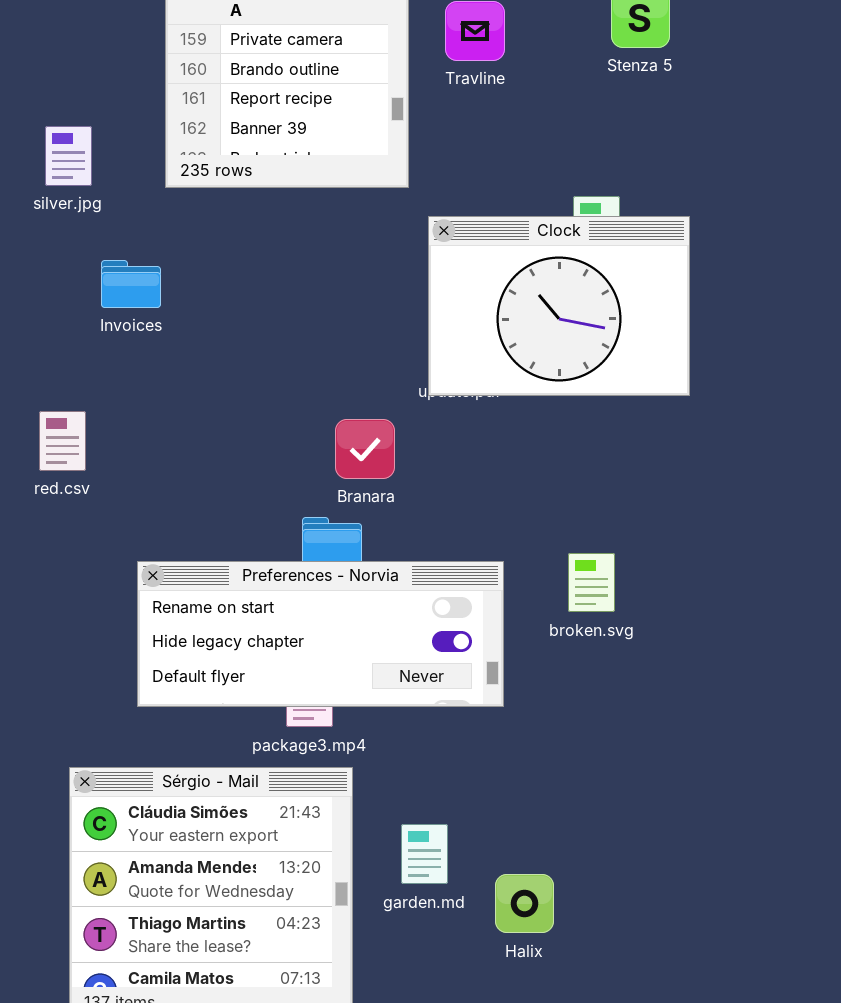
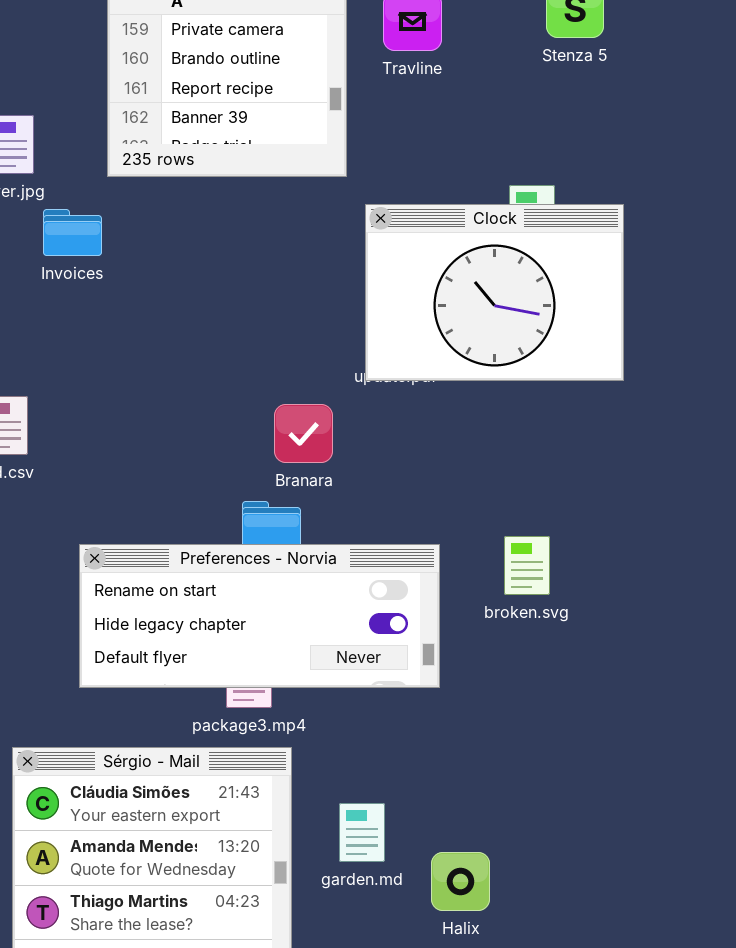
Invoices: [101,260,161,308] -> [43,209,102,256], moved

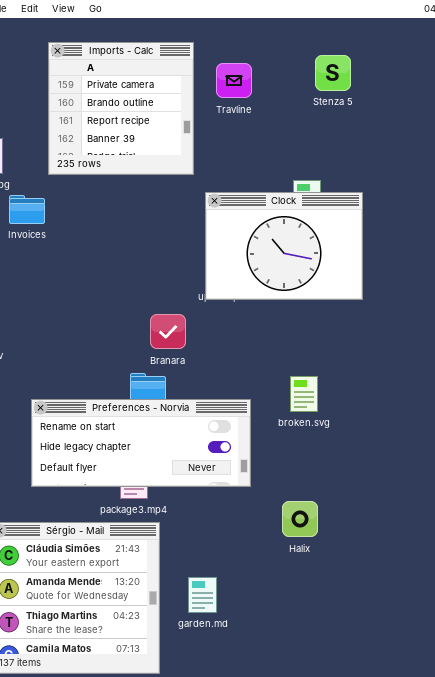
broken.svg: [504,536,550,595] -> [290,376,318,412], moved
garden.md: [339,803,385,862] -> [188,577,217,613], moved
Halix: [431,852,490,911] -> [282,501,318,537], moved

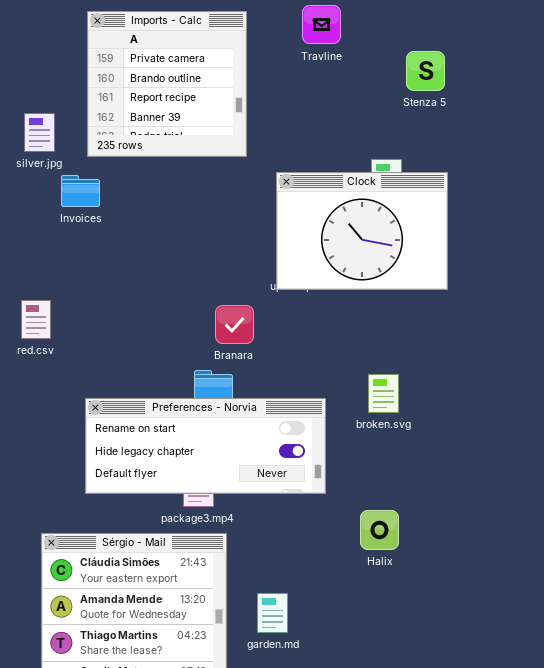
Imports - Calc: [48,42,194,175] -> [87,11,247,157], moved
Stenza 5: [315,55,351,91] -> [406,51,445,91], moved
Travline: [216,63,252,98] -> [302,5,341,44], moved

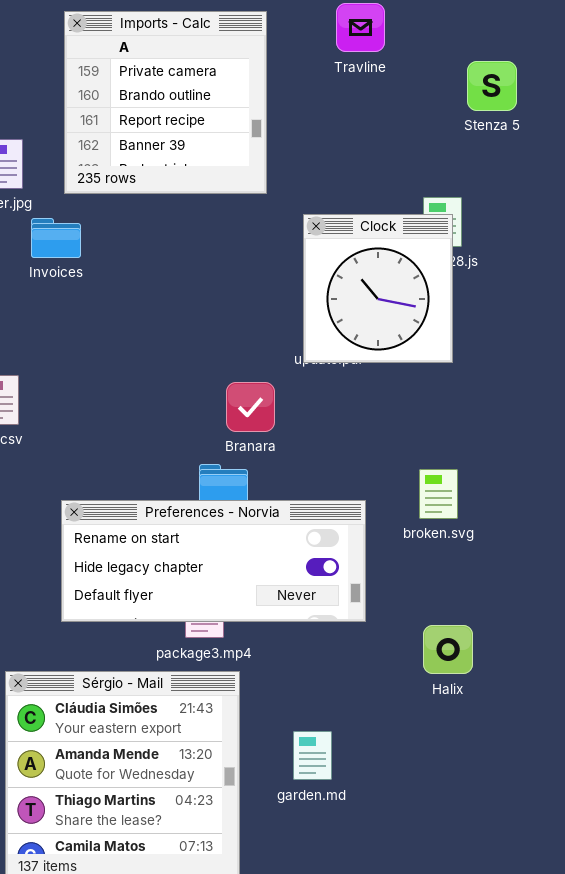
Clock: [276,172,448,290] -> [303,214,453,363], resized
Halix: [360,510,399,550] -> [423,625,473,674], moved
garden.md: [257,593,288,633] -> [293,731,332,780], moved

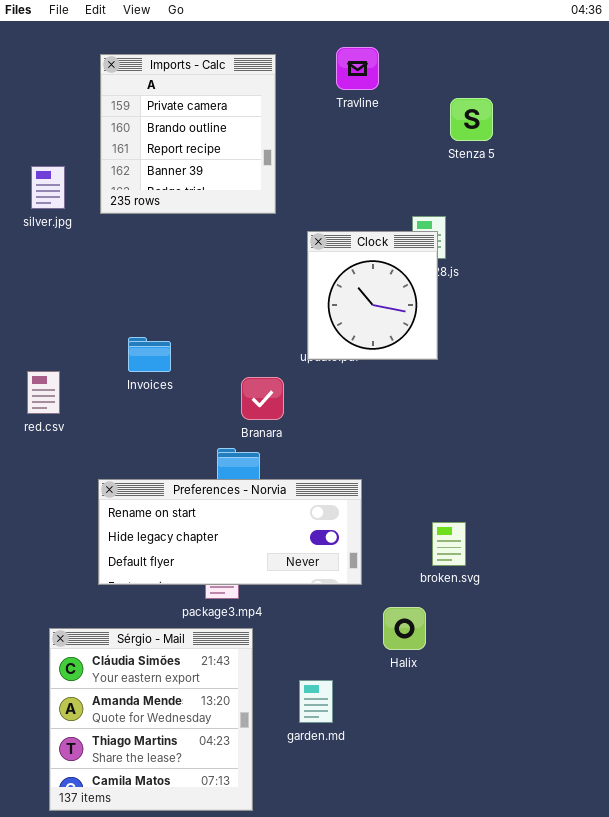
Invoices: [31,218,81,258] -> [128,337,171,372], moved
broken.svg: [419,469,458,519] -> [432,522,466,566], moved
Halix: [423,625,473,674] -> [383,607,426,650], moved

